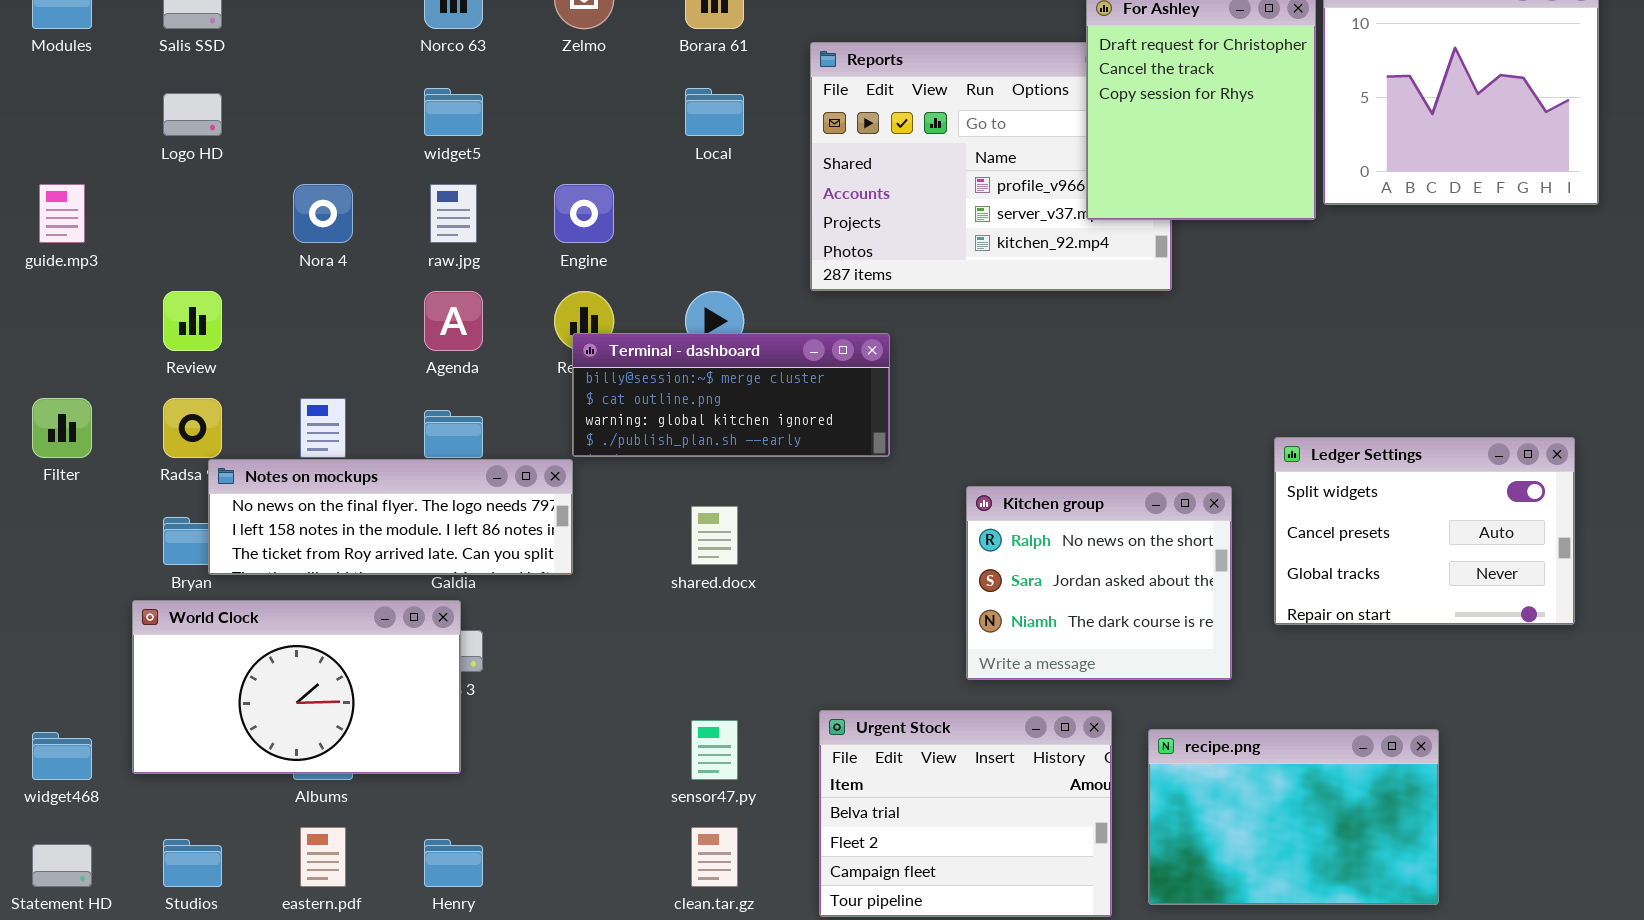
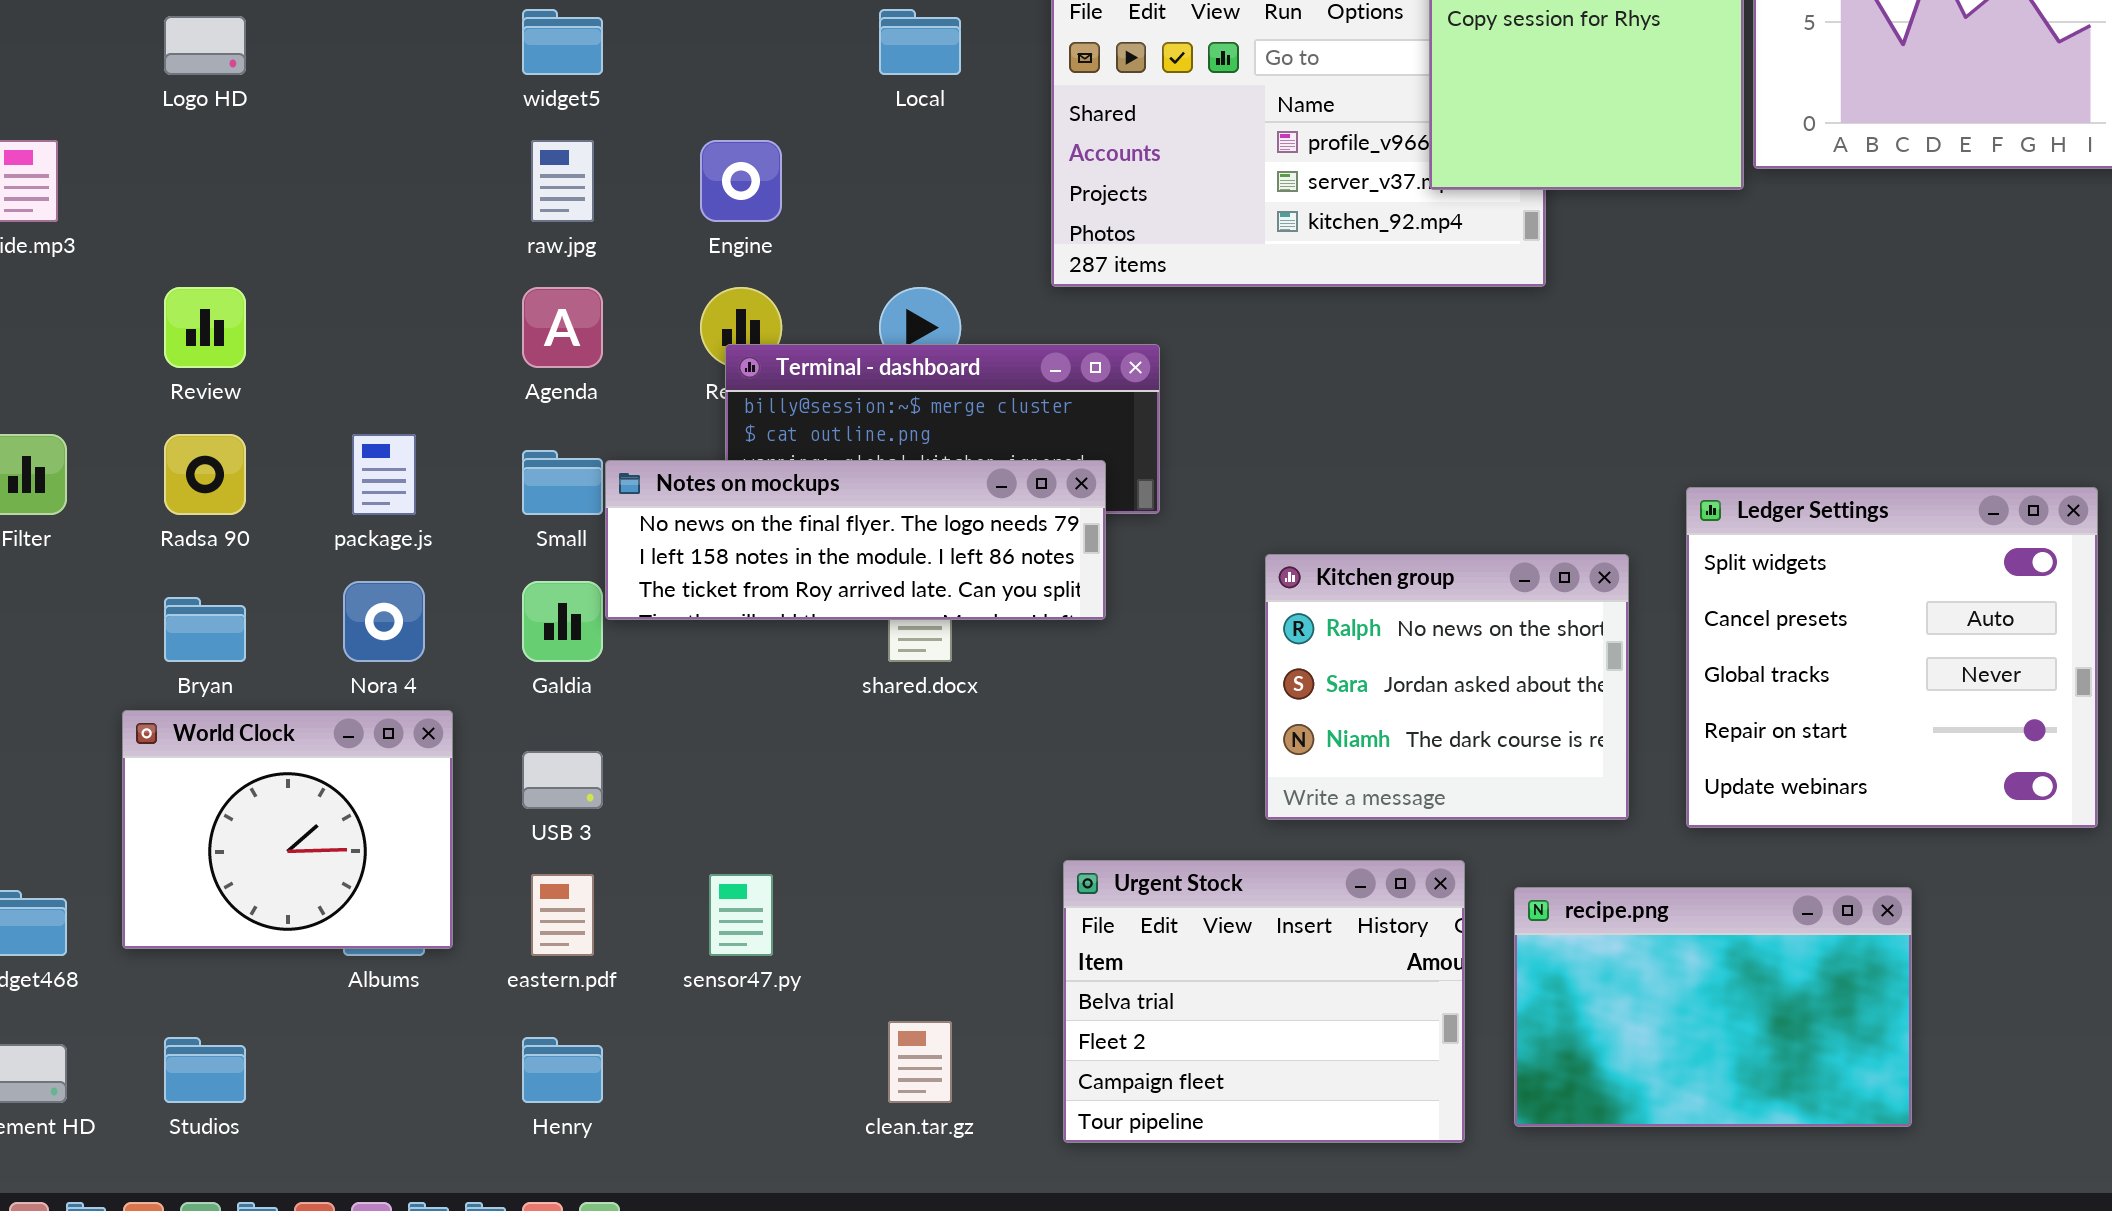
Nora 4: [293,184,353,243] -> [343,581,425,662], moved
Ledger Settings: [1274,437,1575,625] -> [1686,487,2098,828], resized
Notes on mockups: [208,459,573,575] -> [605,460,1106,620], moved
World Clock: [132,600,461,774] -> [122,710,453,949], resized
sensor47.py: [691,720,738,780] -> [709,874,773,956], moved
eastern.pdf: [300,827,346,887] -> [531,874,594,956], moved

